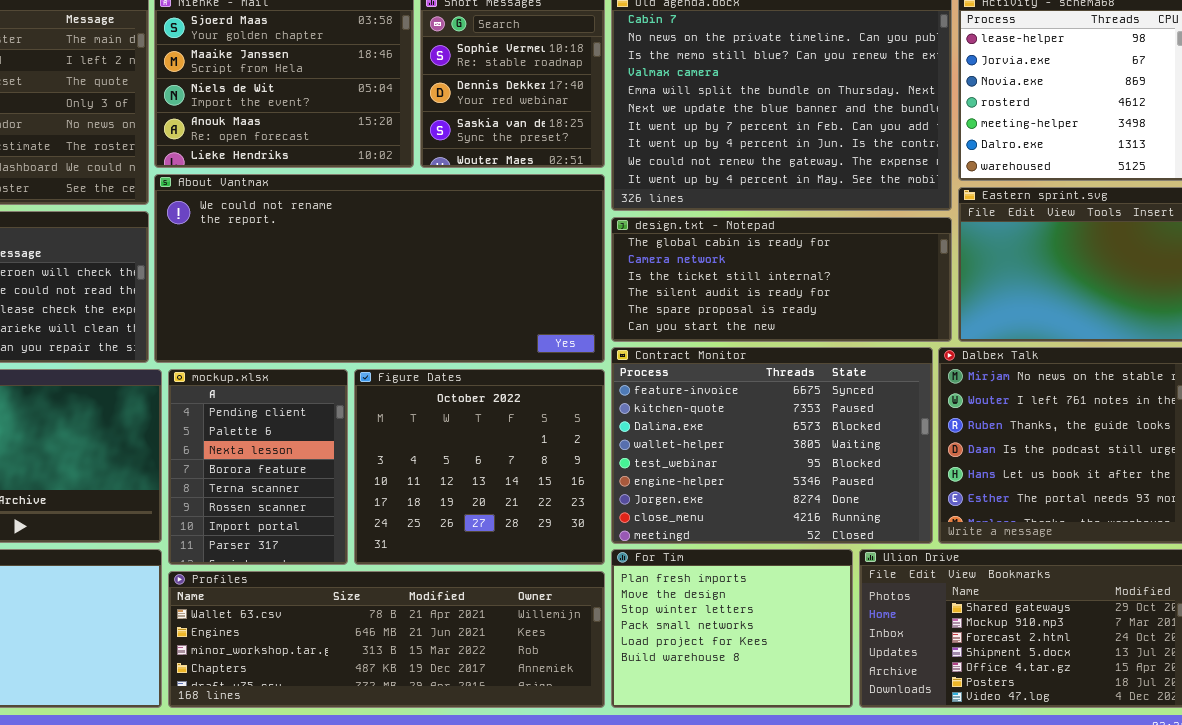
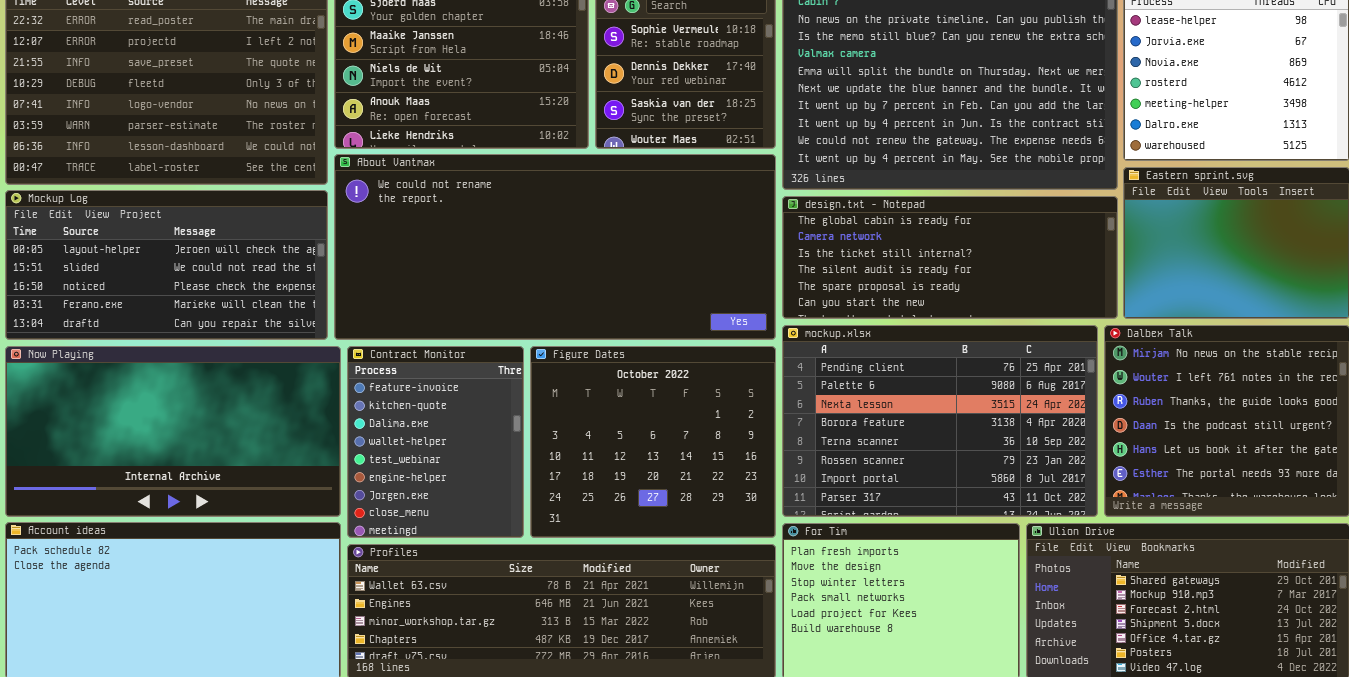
Contract Monitor: [611,347,933,544] -> [347,346,524,538], moved, resized
mockup.xlsx: [168,369,348,565] -> [782,325,1098,517], moved, resized

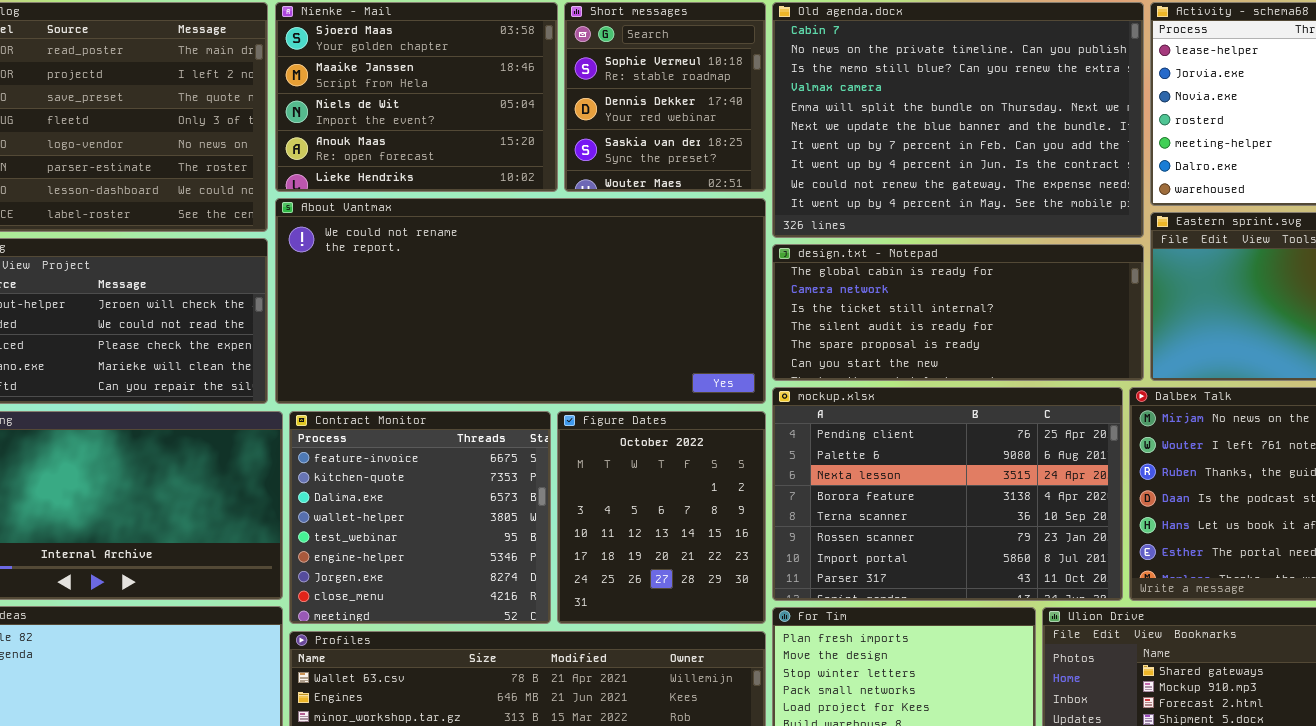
Contract Monitor: [347,346,524,538] -> [289,411,551,624], resized
Figure Dates: [530,346,776,538] -> [557,411,766,624], resized

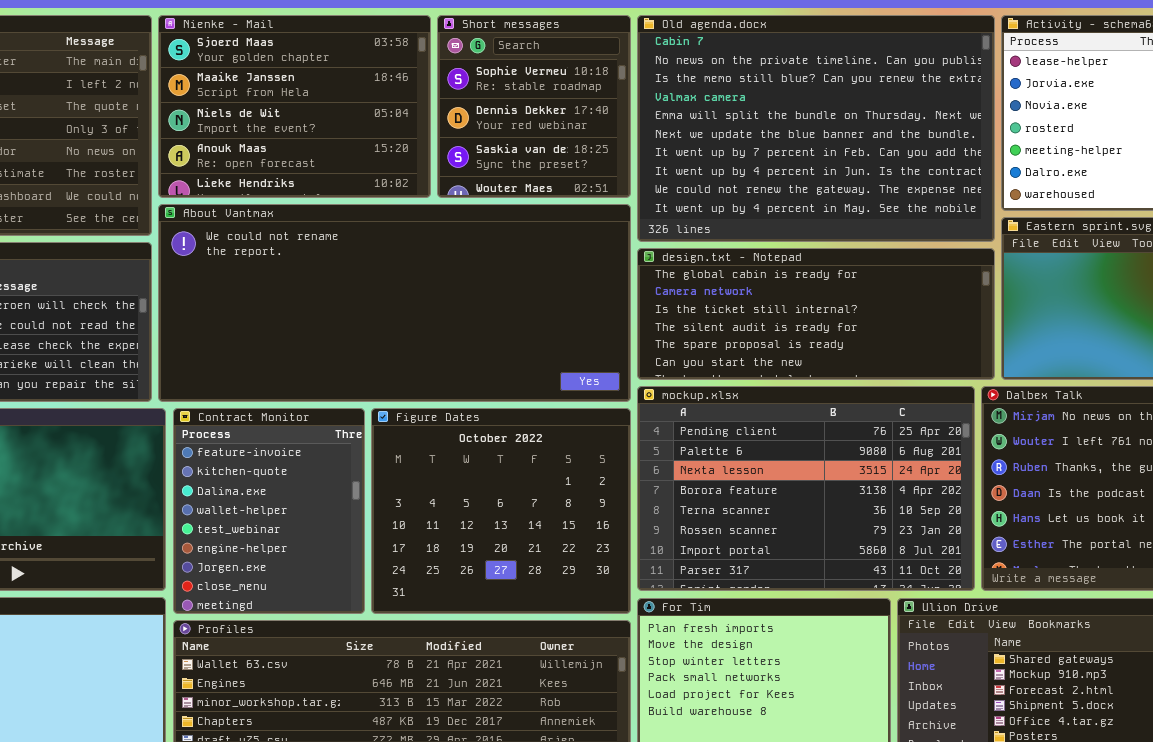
Contract Monitor: [289,411,551,624] -> [173,408,365,614], resized
Figure Dates: [557,411,766,624] -> [371,408,631,614], resized

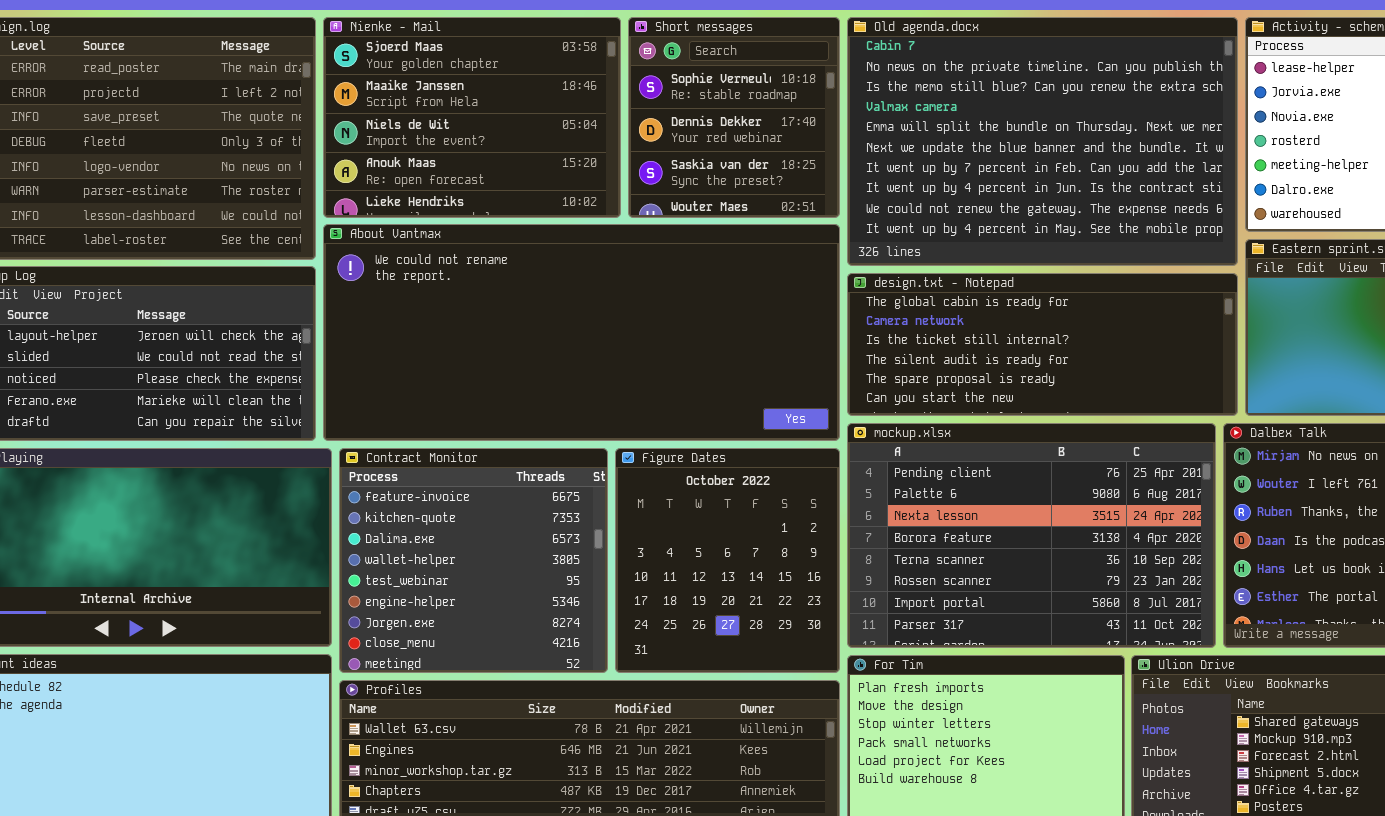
Contract Monitor: [173,408,365,614] -> [339,448,608,673], resized
Figure Dates: [371,408,631,614] -> [615,448,840,673], resized

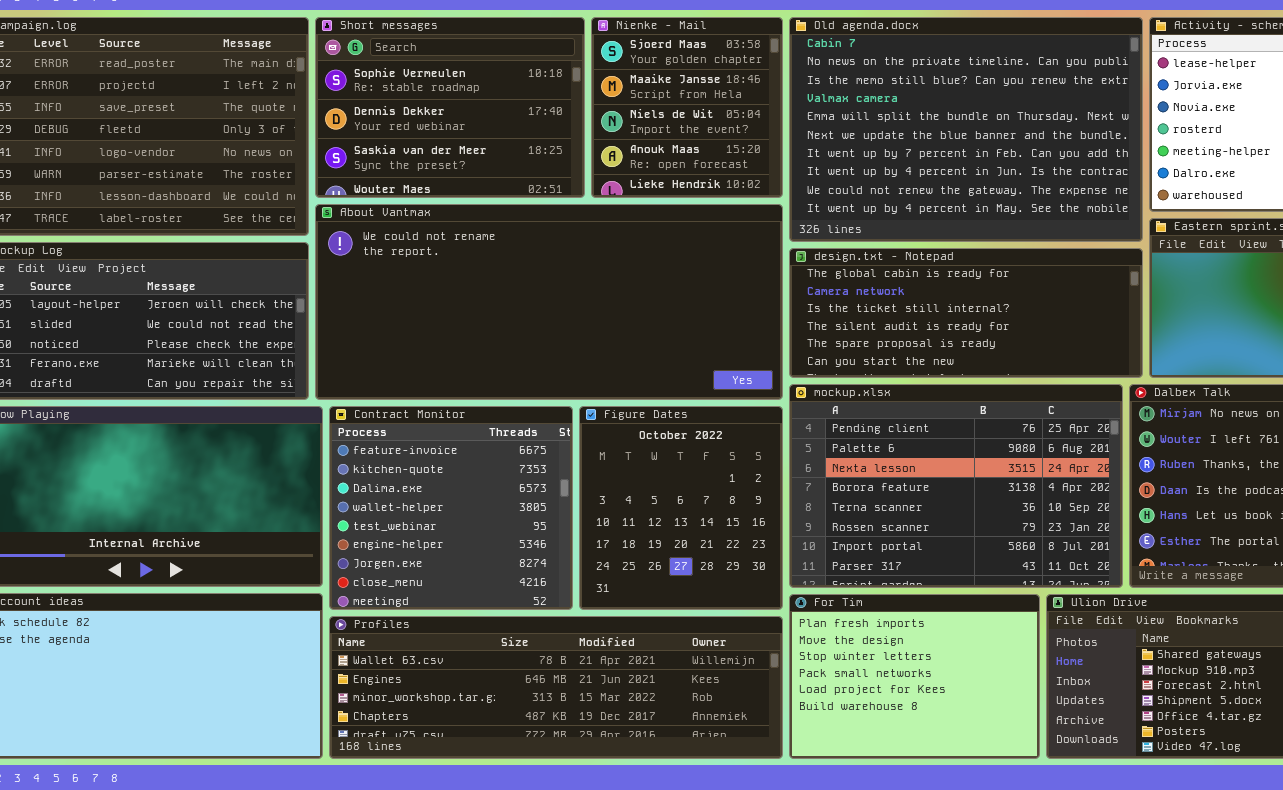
Nienke - Mail: [323,17,621,218] -> [591,17,783,198], moved, resized
Short messages: [628,17,840,218] -> [315,17,585,198], moved, resized

